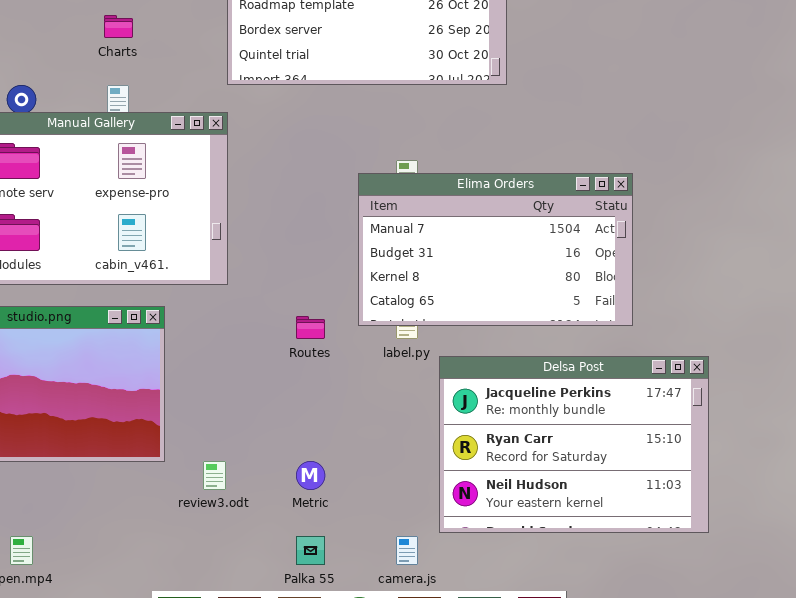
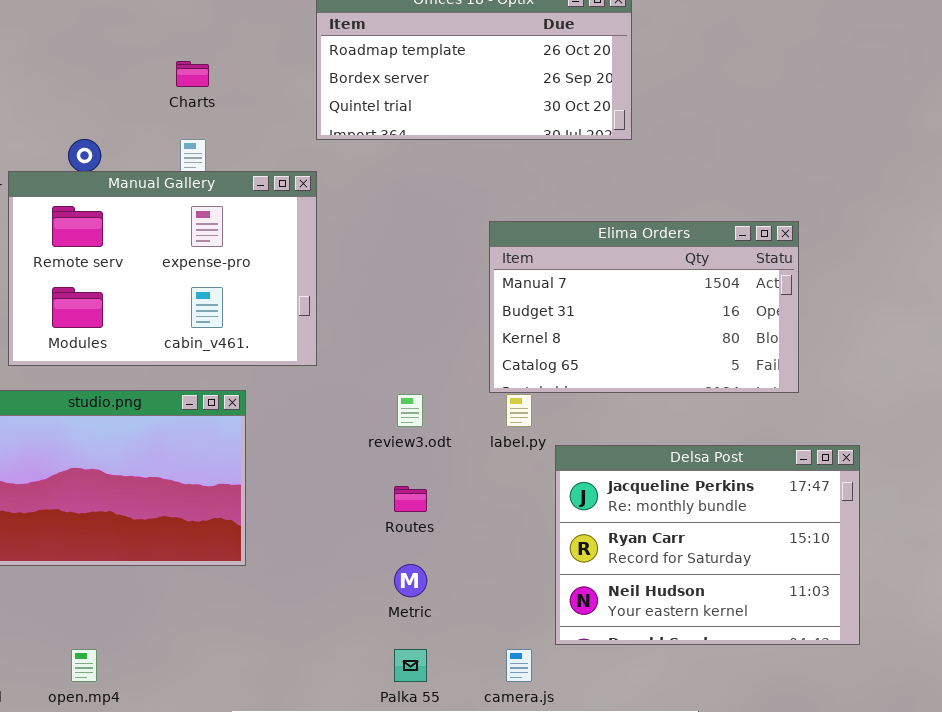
Elima Orders: [358,173,633,326] -> [489,221,799,393], moved
Routes: [296,316,325,339] -> [394,486,427,512], moved
review3.odt: [203,461,226,490] -> [397,394,423,427], moved

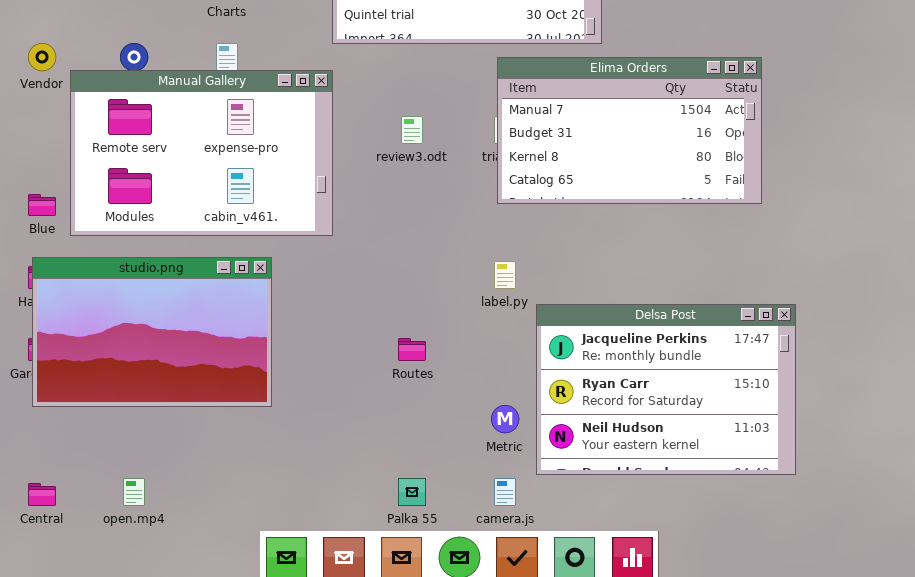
Elima Orders: [489,221,799,393] -> [497,57,762,204], moved
review3.odt: [397,394,423,427] -> [401,116,423,144], moved
Metric: [394,564,427,597] -> [491,405,519,433], moved

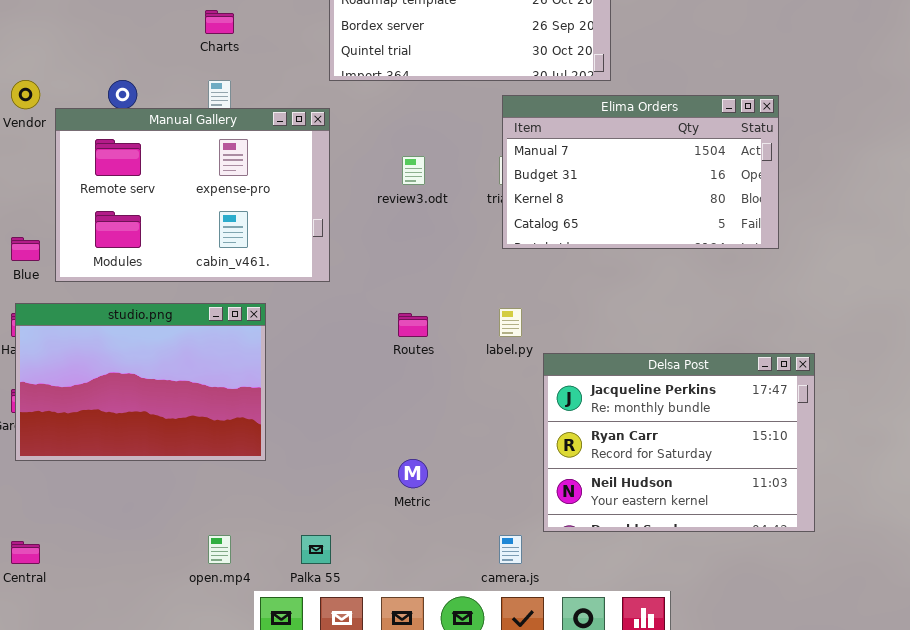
Routes: [398,338,426,361] -> [398,313,428,337], moved
Metric: [491,405,519,433] -> [398,459,428,488], moved
open.mp4: [123,478,145,506] -> [208,535,231,564], moved
Palka 55: [398,478,426,506] -> [301,535,331,564], moved

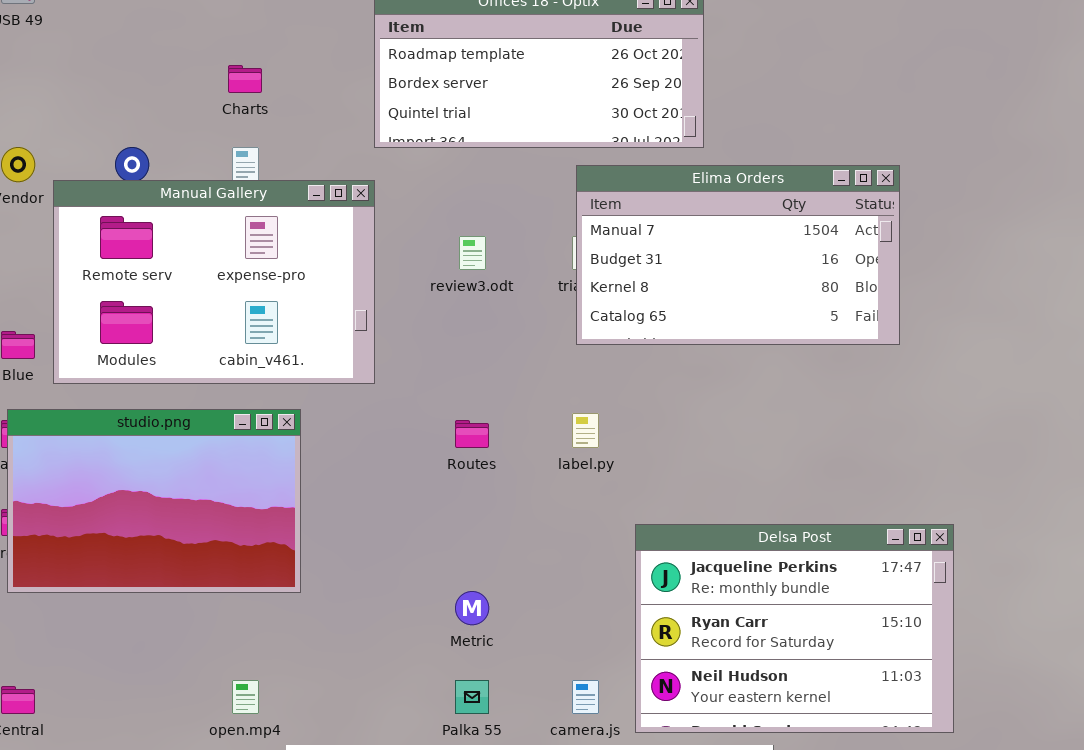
Delsa Post: [543,353,815,532] -> [635,524,954,733], moved
Palka 55: [301,535,331,564] -> [455,680,489,714], moved

